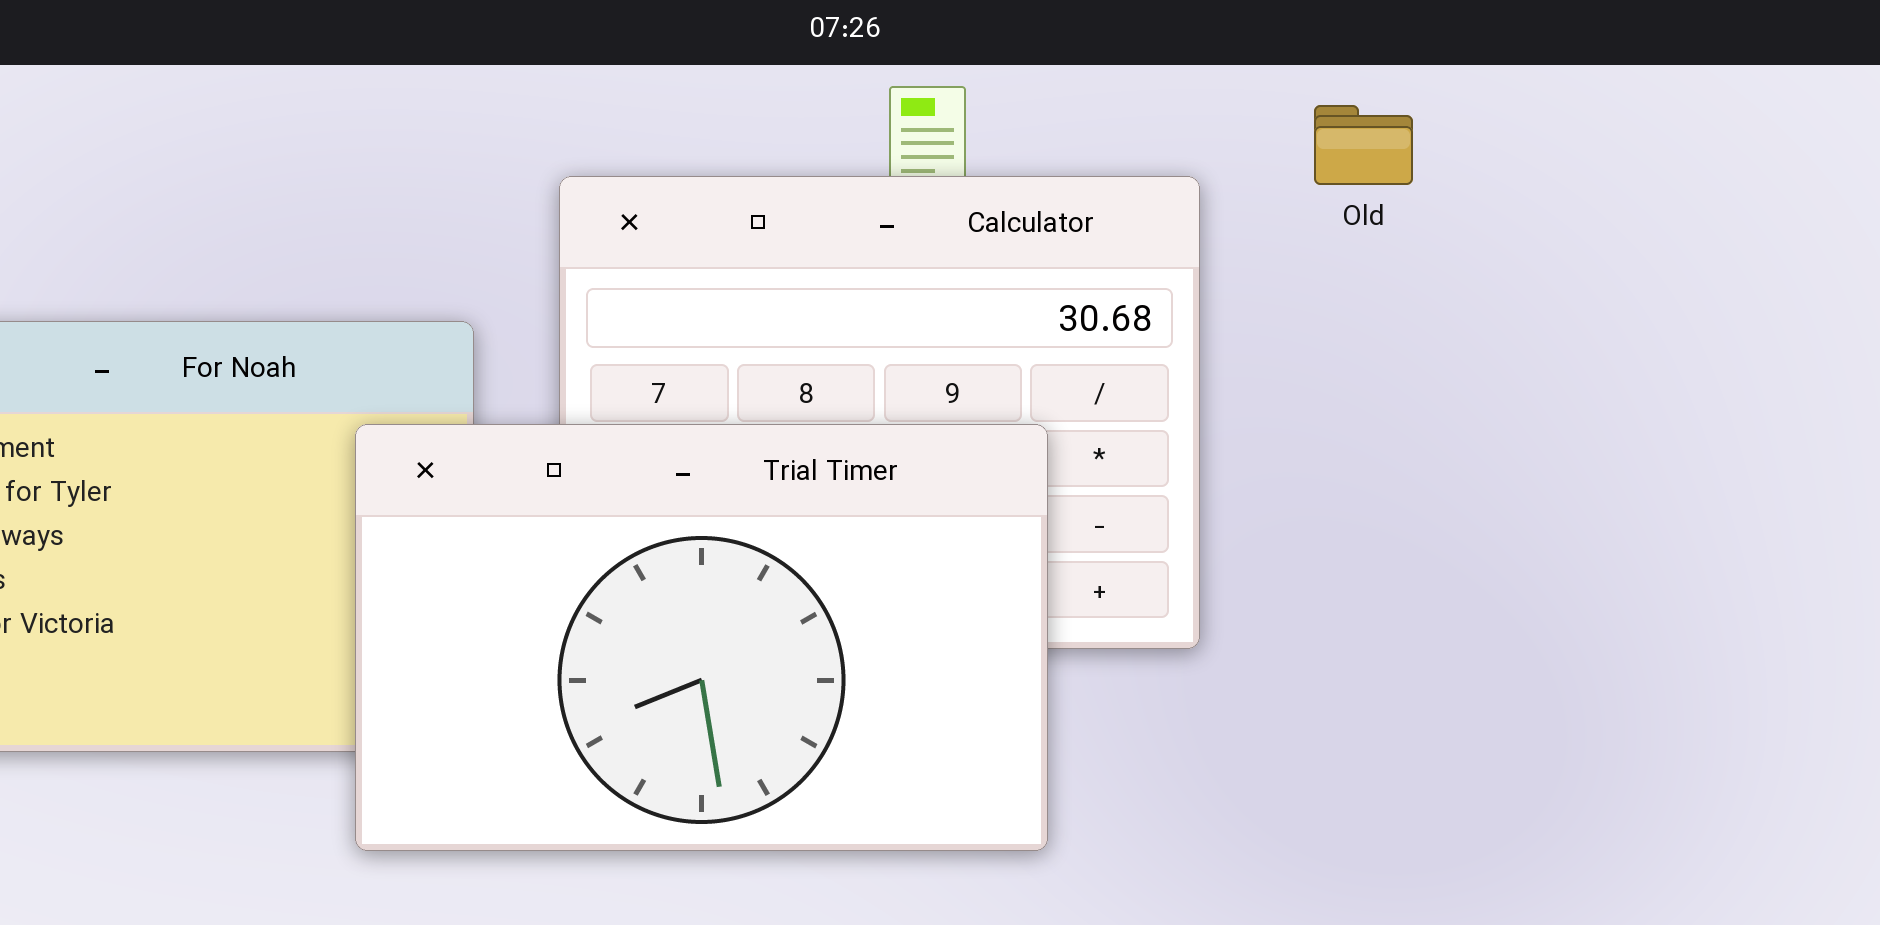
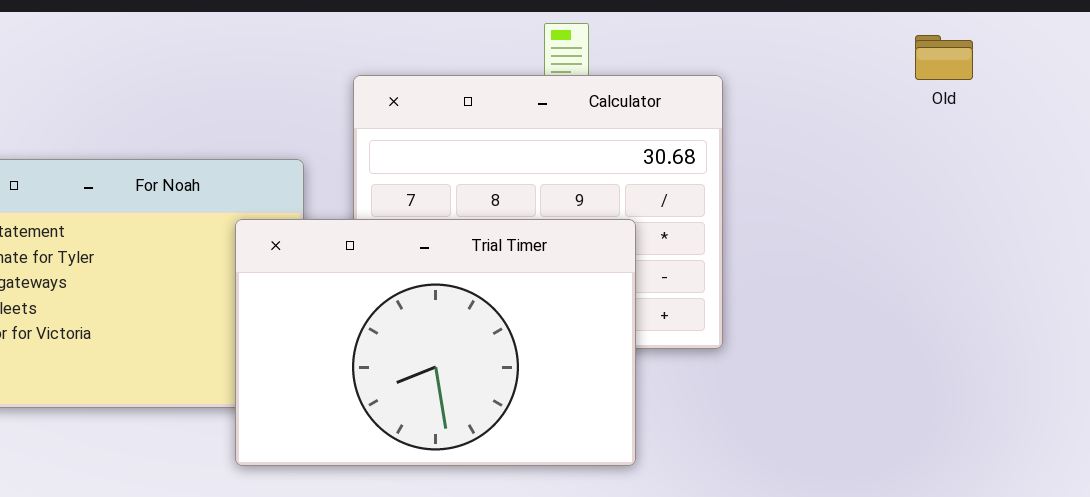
Old: [1314,105,1413,185] -> [915,35,973,80], moved

